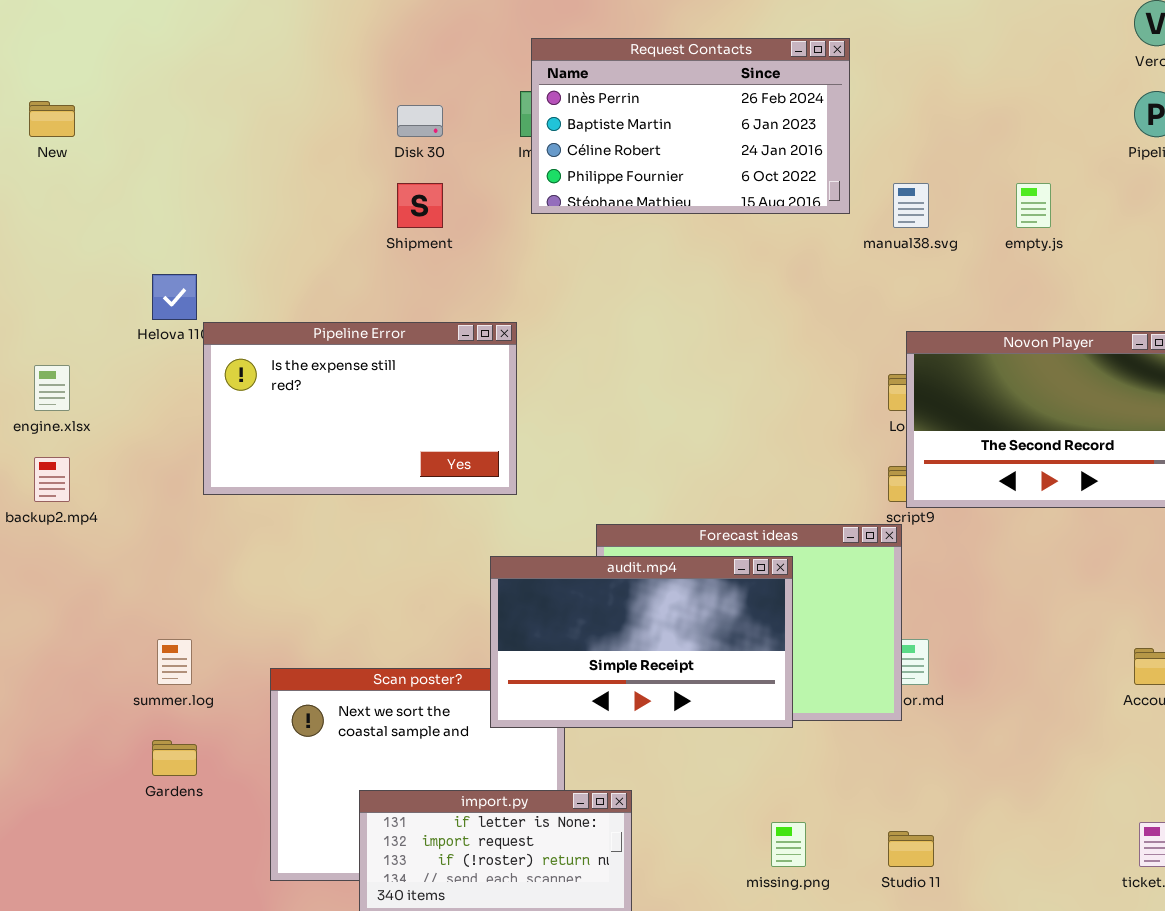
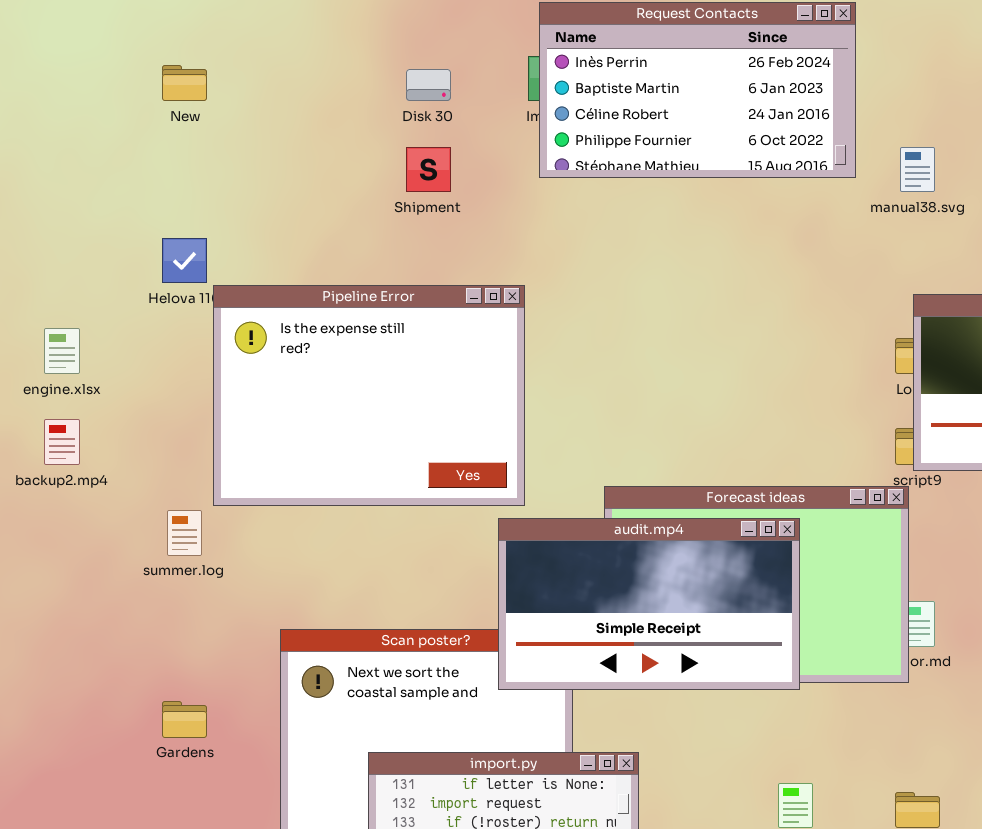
New: [29,101,75,137] -> [162,65,207,101], moved
Pipeline Error: [203,322,517,495] -> [213,285,525,506], resized
summer.log: [157,639,192,685] -> [167,510,202,556], moved

